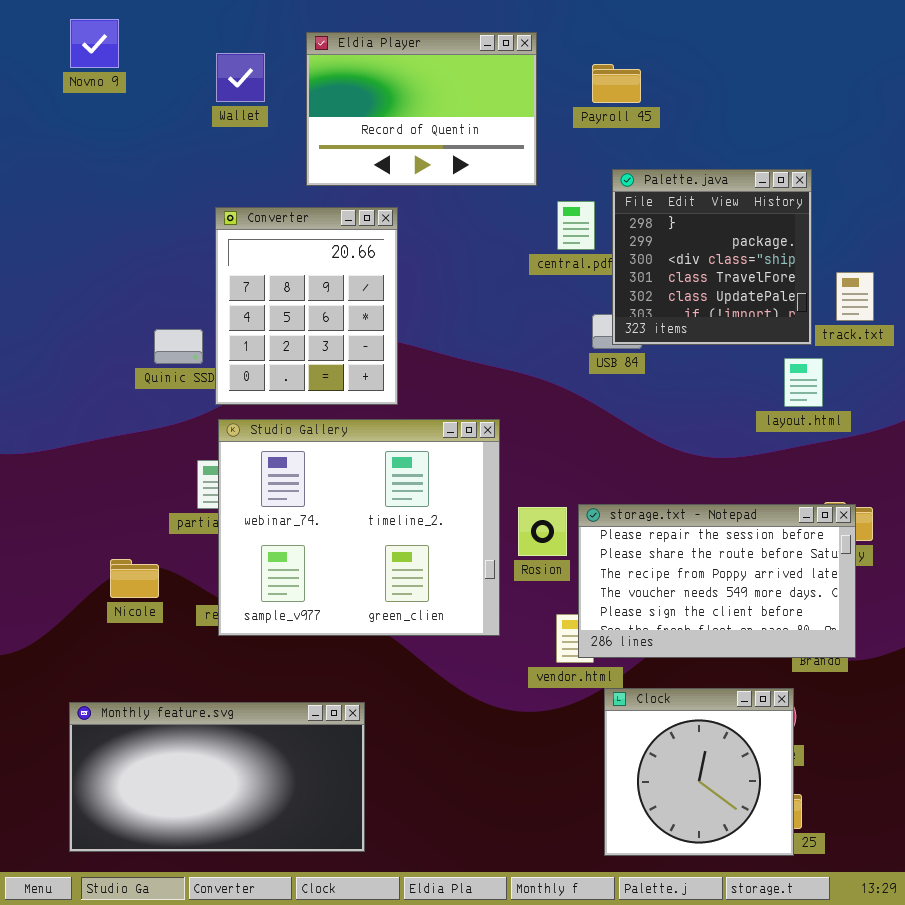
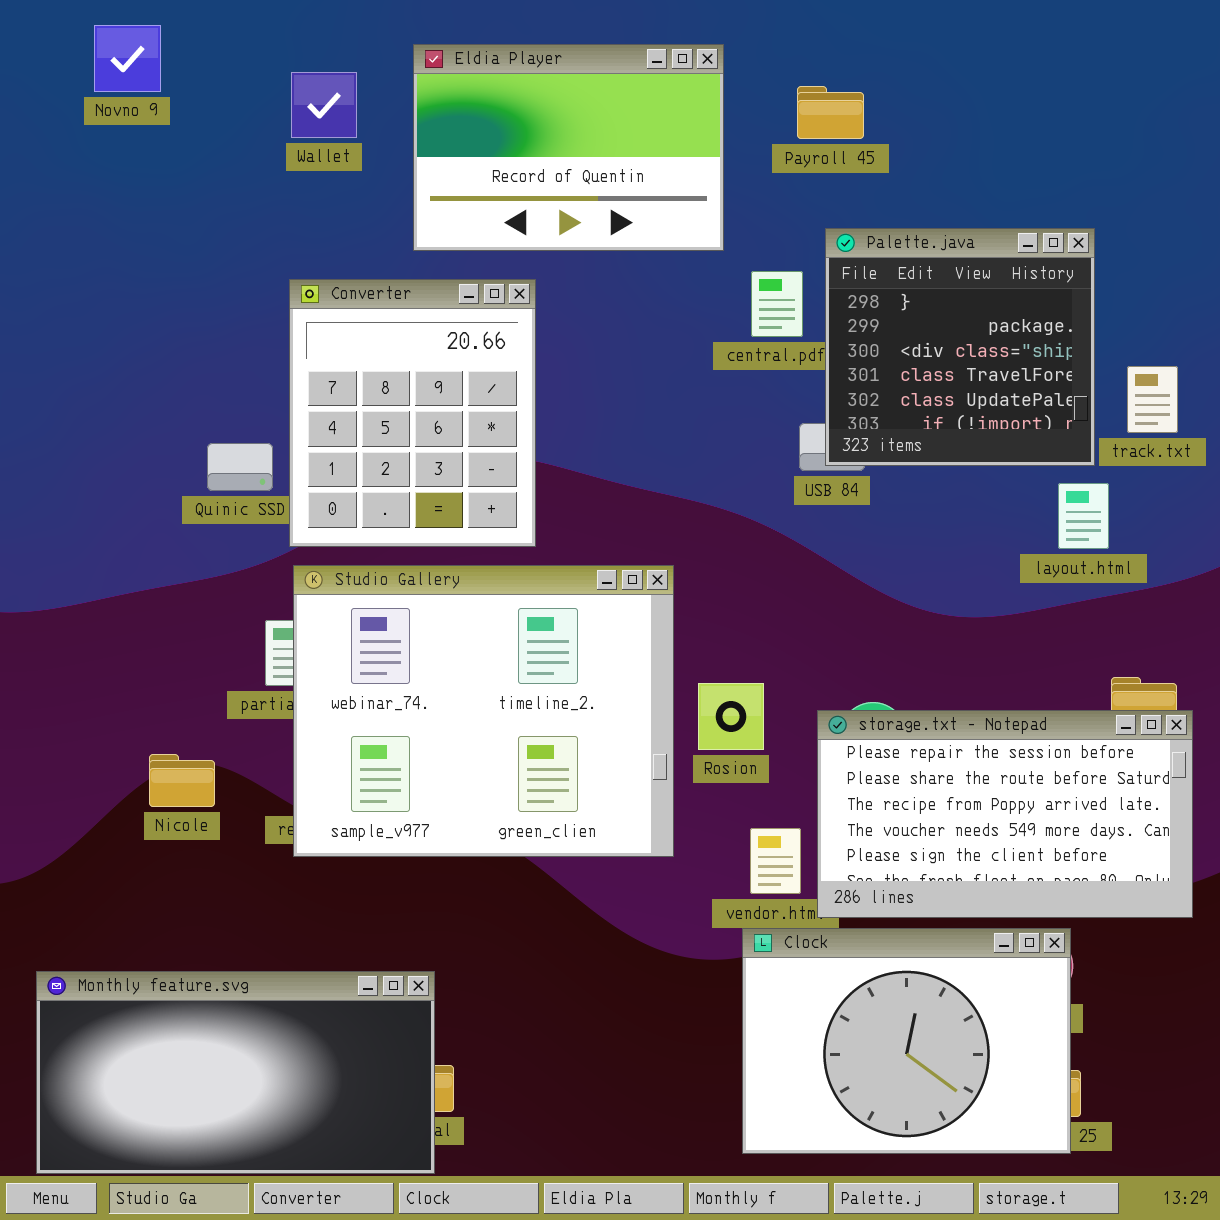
storage.txt - Notepad: [578,504,856,658] -> [817,710,1193,918], moved
Clock: [604,688,794,856] -> [742,928,1071,1154], resized
Monthly feature.svg: [69,702,365,852] -> [36,971,435,1174], moved

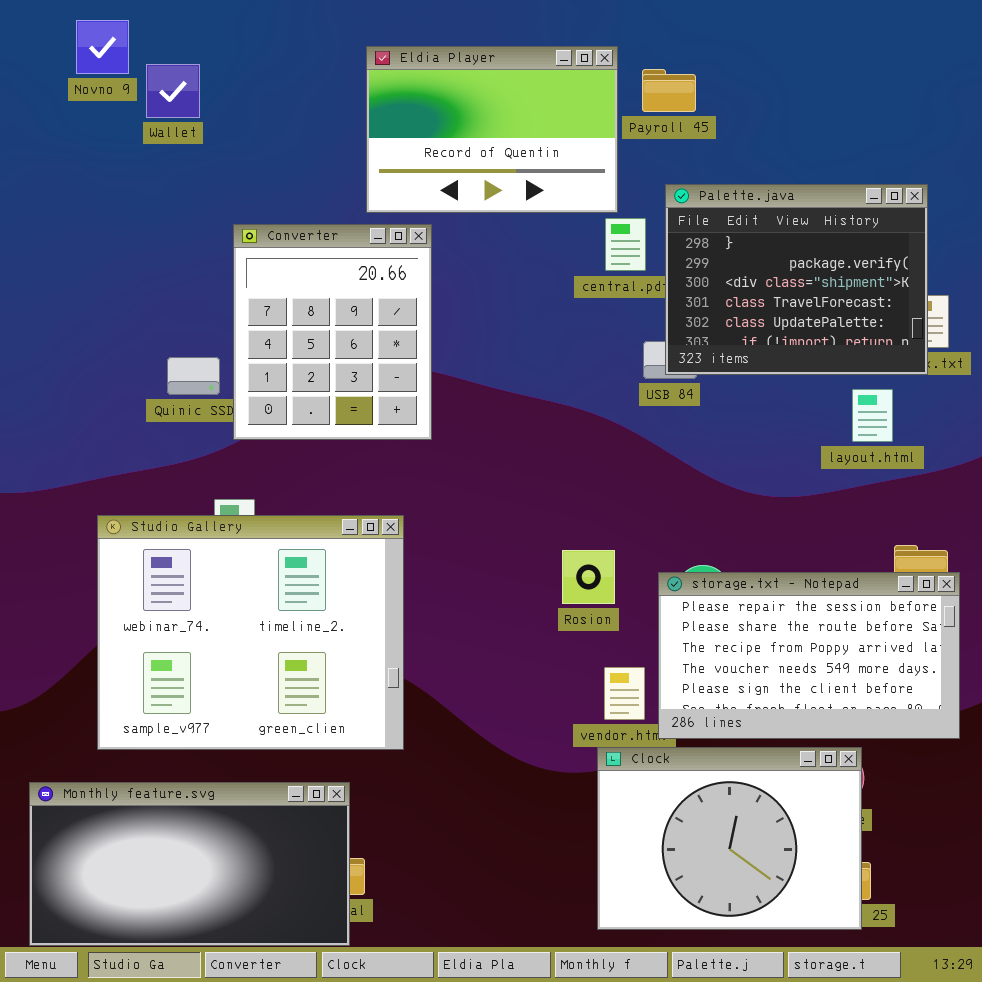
Eldia Player: [413,44,724,251] -> [366,46,618,213], moved
Wallet: [291,72,357,138] -> [146,64,200,118], moved
Palette.java: [825,228,1095,466] -> [665,184,928,375], resized
Studio Gallery: [293,565,674,857] -> [97,515,404,750], moved

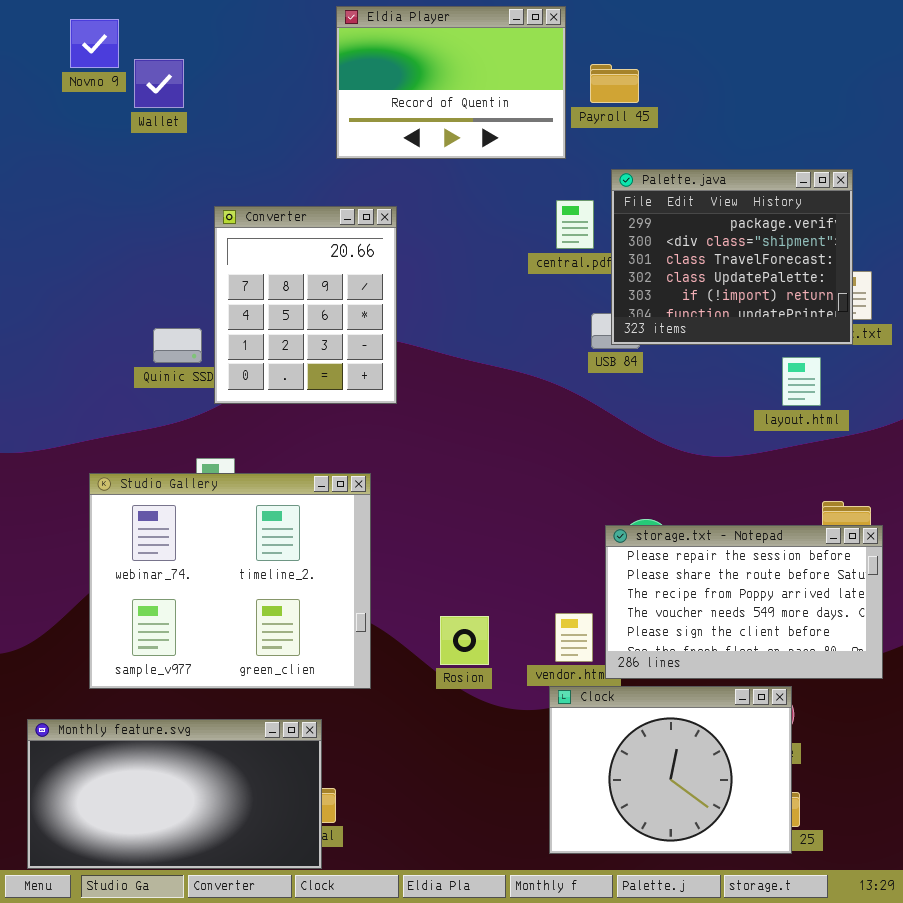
Eldia Player: [366,46,618,213] -> [336,6,566,159], moved
Palette.java: [665,184,928,375] -> [611,169,853,345], scrolled down 1 row
Rosion: [562,550,615,604] -> [440,616,489,665], moved

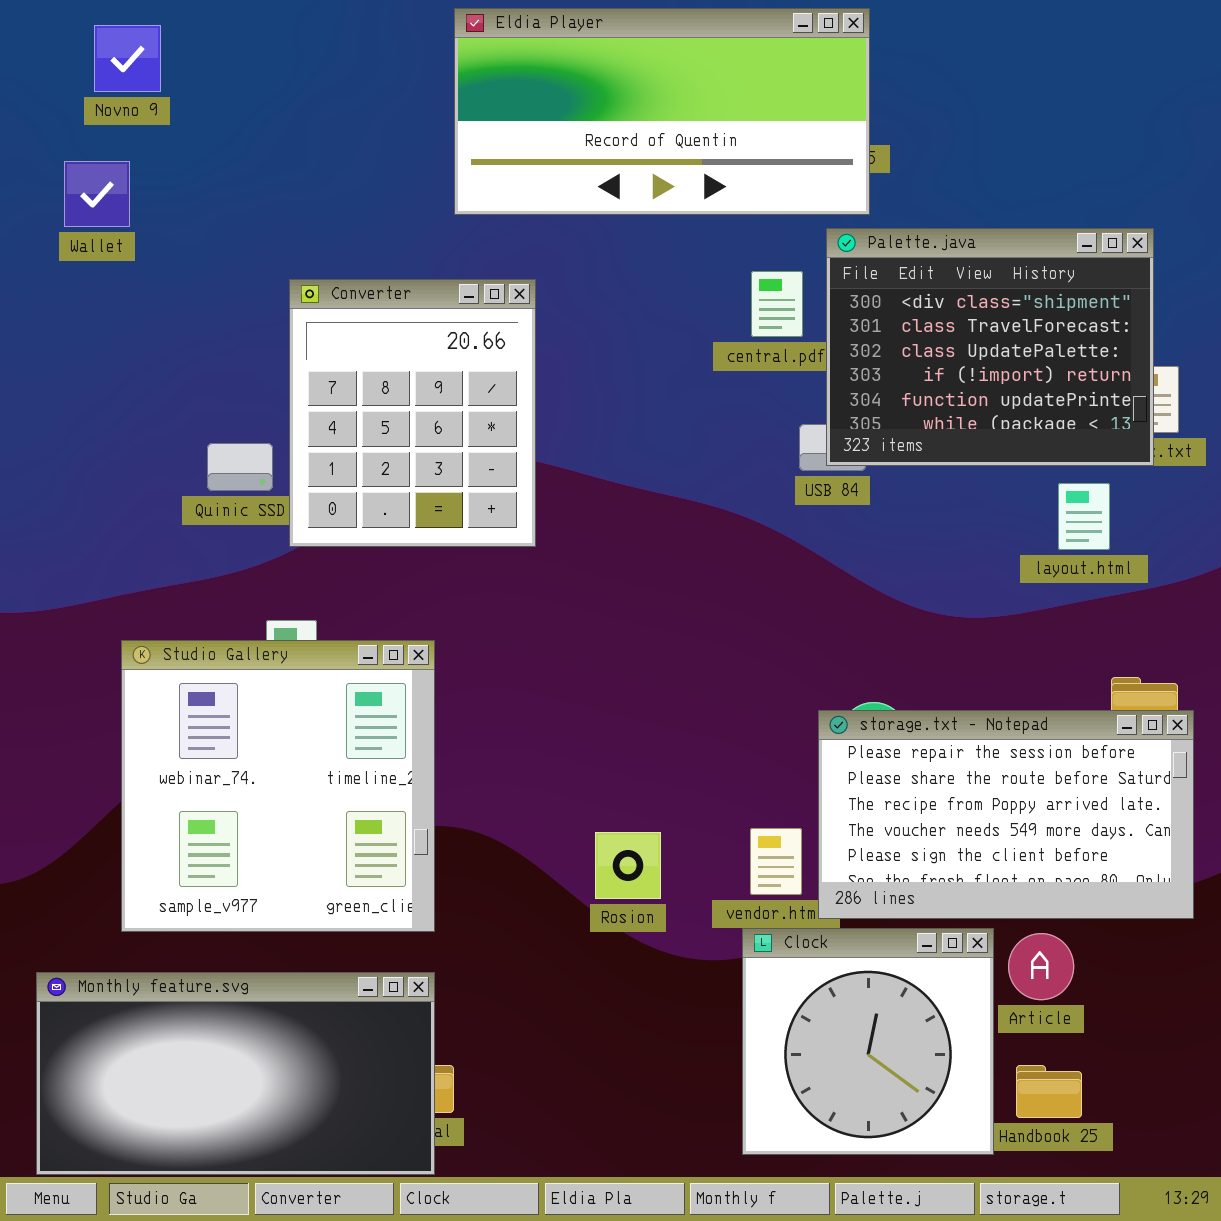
Eldia Player: [336,6,566,159] -> [454,8,870,215], resized
Wallet: [134,59,184,108] -> [64,161,130,227], moved
Palette.java: [611,169,853,345] -> [826,228,1154,466], scrolled down 1 row
Studio Gallery: [89,473,371,689] -> [121,640,435,932], resized
Clock: [549,686,792,854] -> [742,928,994,1155], resized

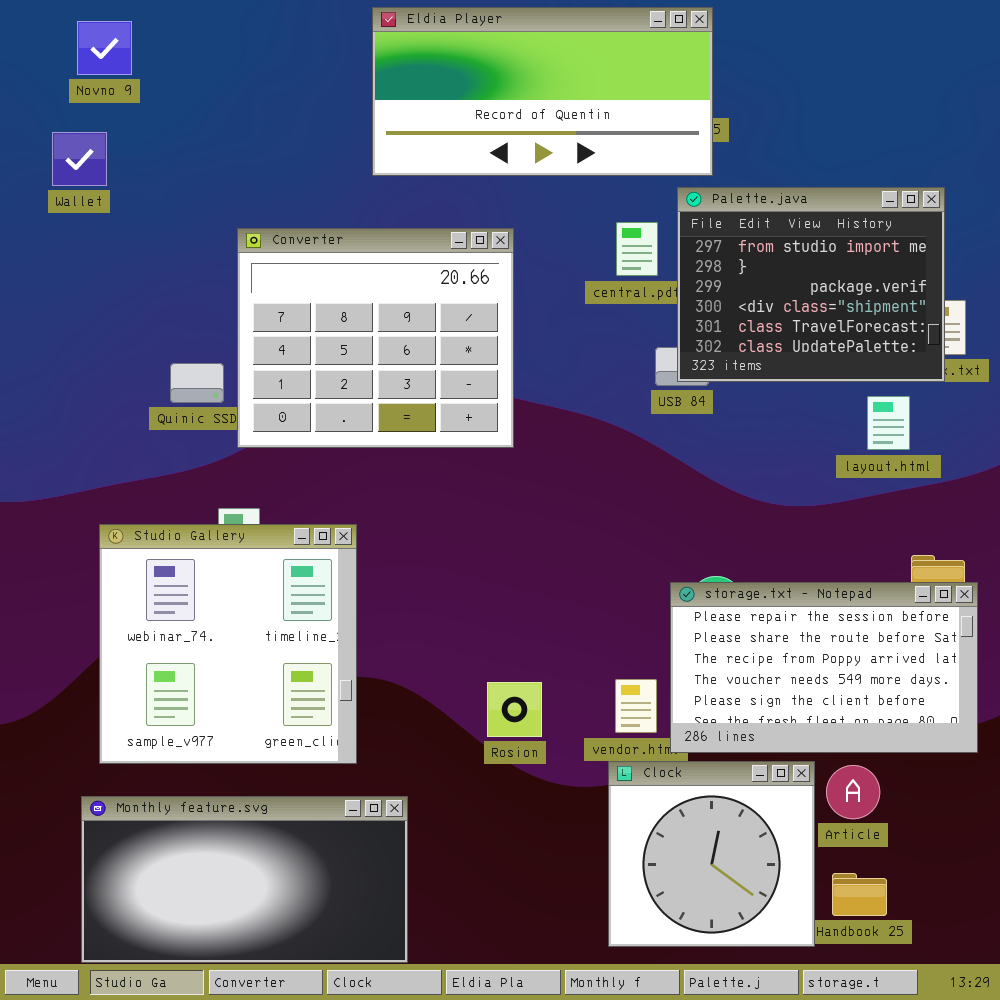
Palette.java: [826,228,1154,466] -> [677,187,945,382], scrolled up 3 rows
Converter: [289,279,536,547] -> [237,228,514,448], resized
Monthly feature.svg: [36,972,435,1175] -> [81,796,408,963], moved

